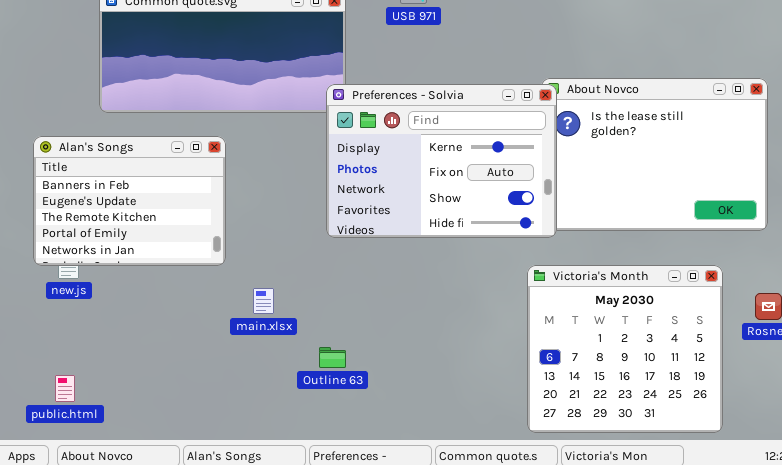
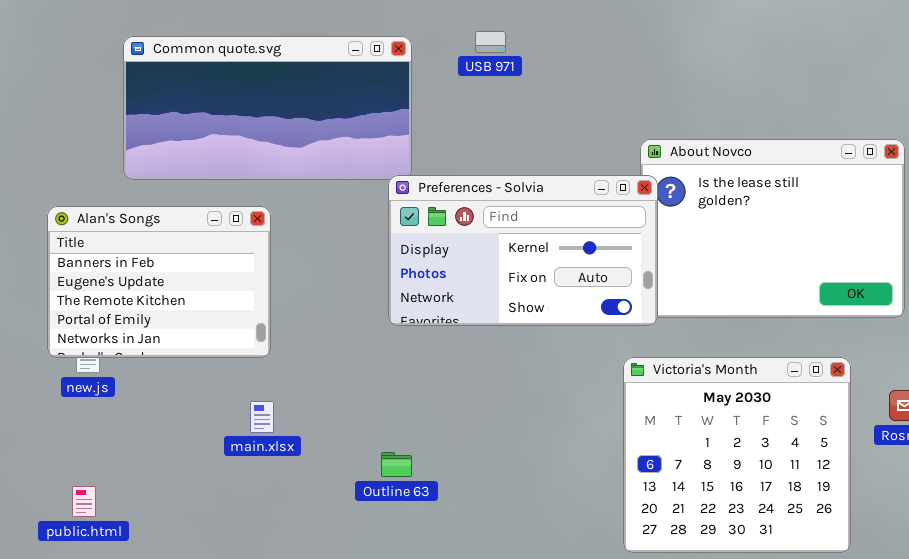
Preferences - Solvia: [326,84,557,238] -> [388,175,658,326], resized
main.xlsx: [253,288,274,314] -> [250,401,274,433], moved

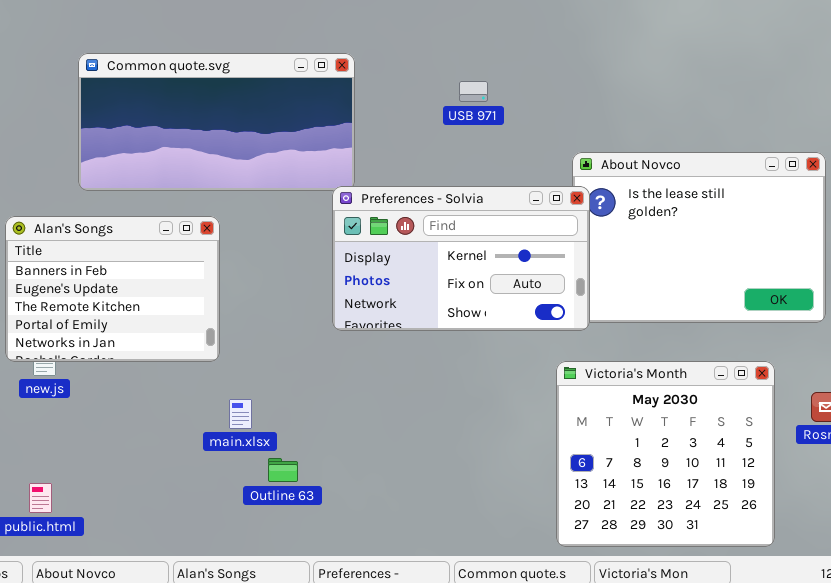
USB 971: [475,31,506,53] -> [459,81,488,102], moved
main.xlsx: [250,401,274,433] -> [229,399,252,429], moved
Outline 63: [381,452,412,477] -> [268,458,298,482], moved

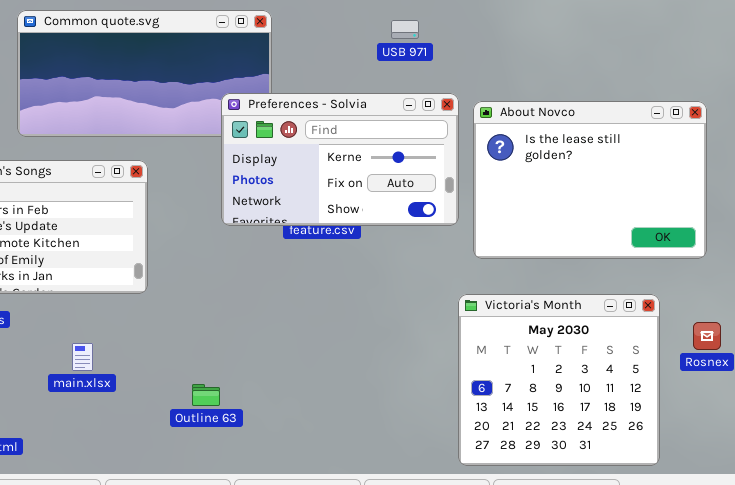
USB 971: [459,81,488,102] -> [391,20,419,39], moved
Preferences - Solvia: [332,186,590,331] -> [221,93,459,226], moved
main.xlsx: [229,399,252,429] -> [72,343,93,371], moved

